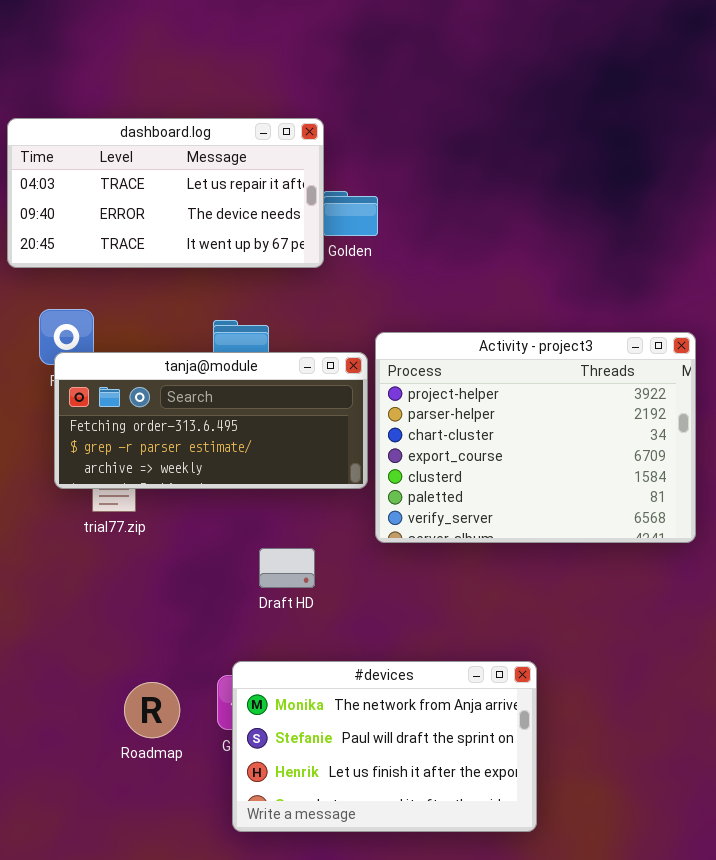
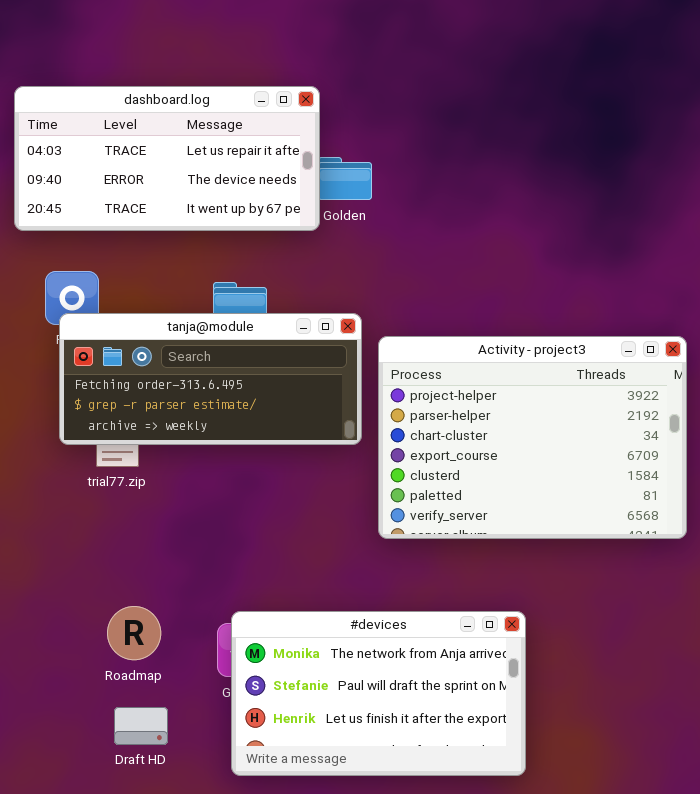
Activity - project3: [375,332,696,543] -> [378,336,687,539], moved
Draft HD: [259,548,315,588] -> [114,707,168,745], moved
Roadmap: [124,682,180,738] -> [107,606,161,660], moved

